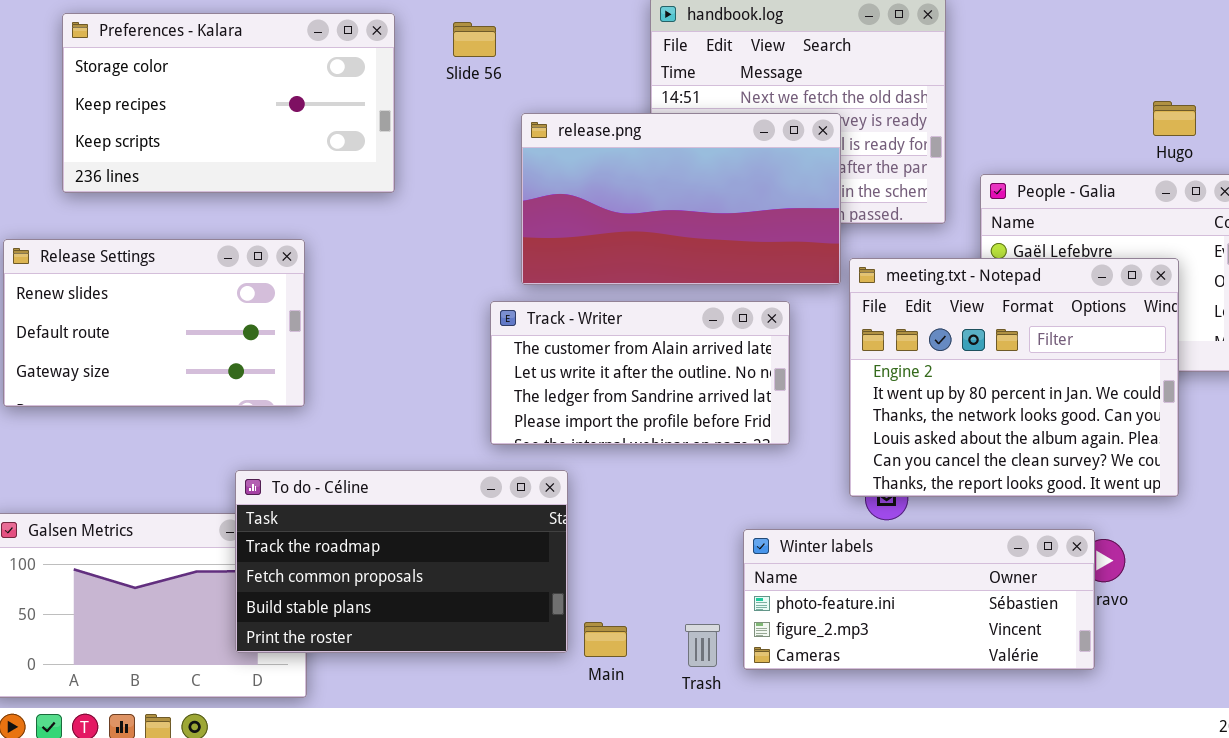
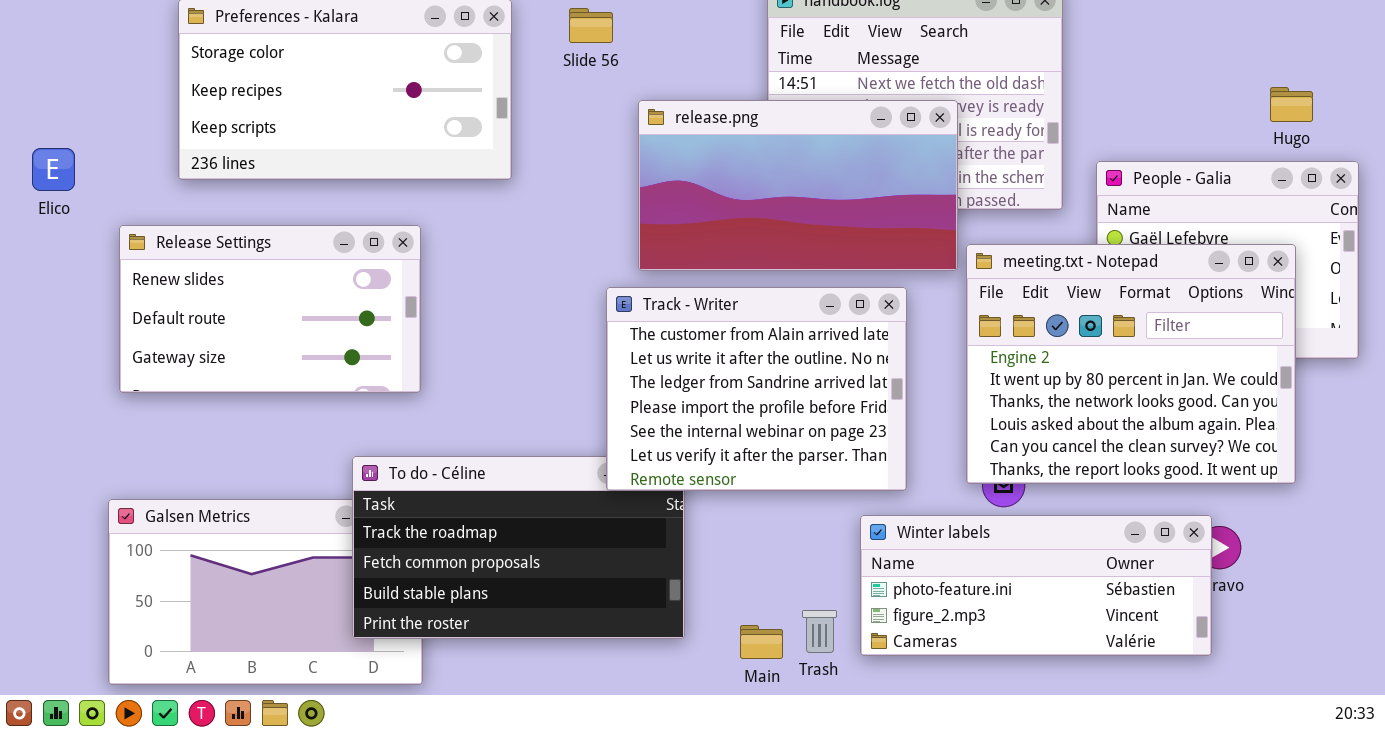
Track - Writer: [490,301,790,445] -> [606,287,907,491], resized
Main: [584,622,627,657] -> [740,625,783,659], moved

